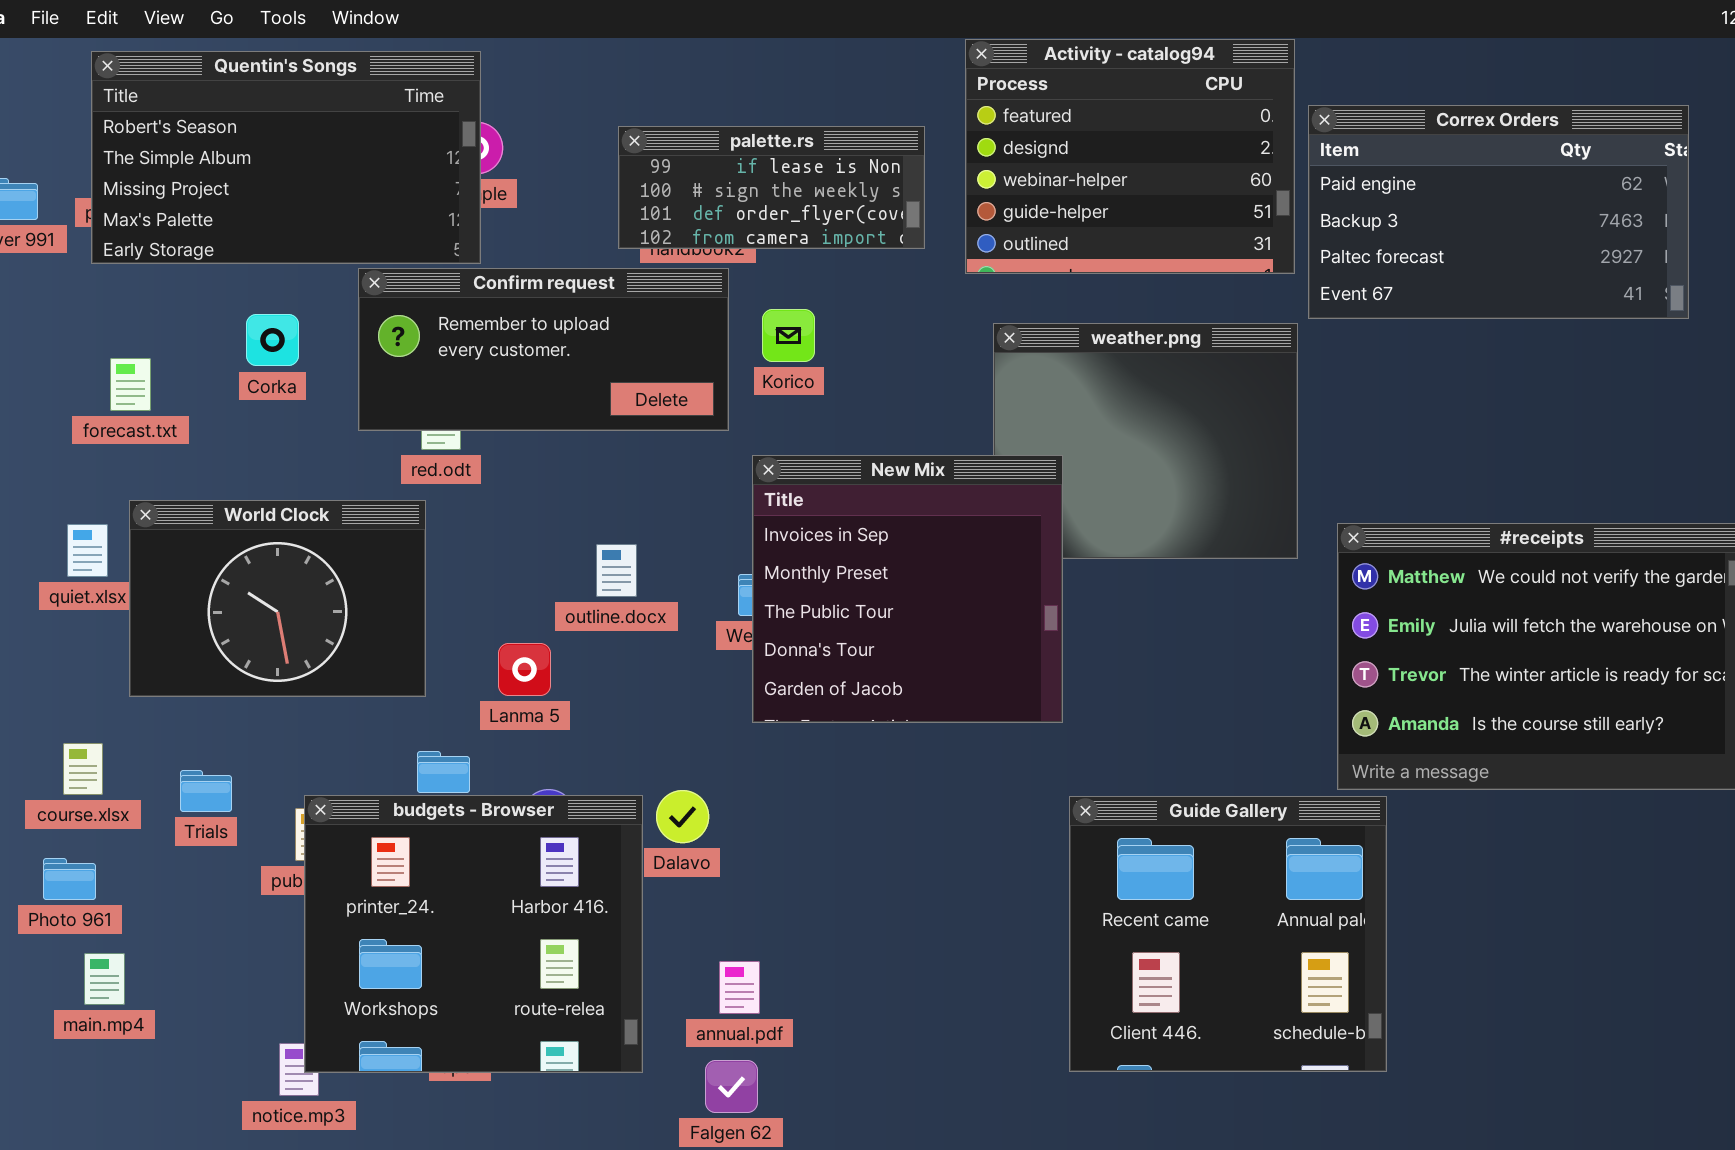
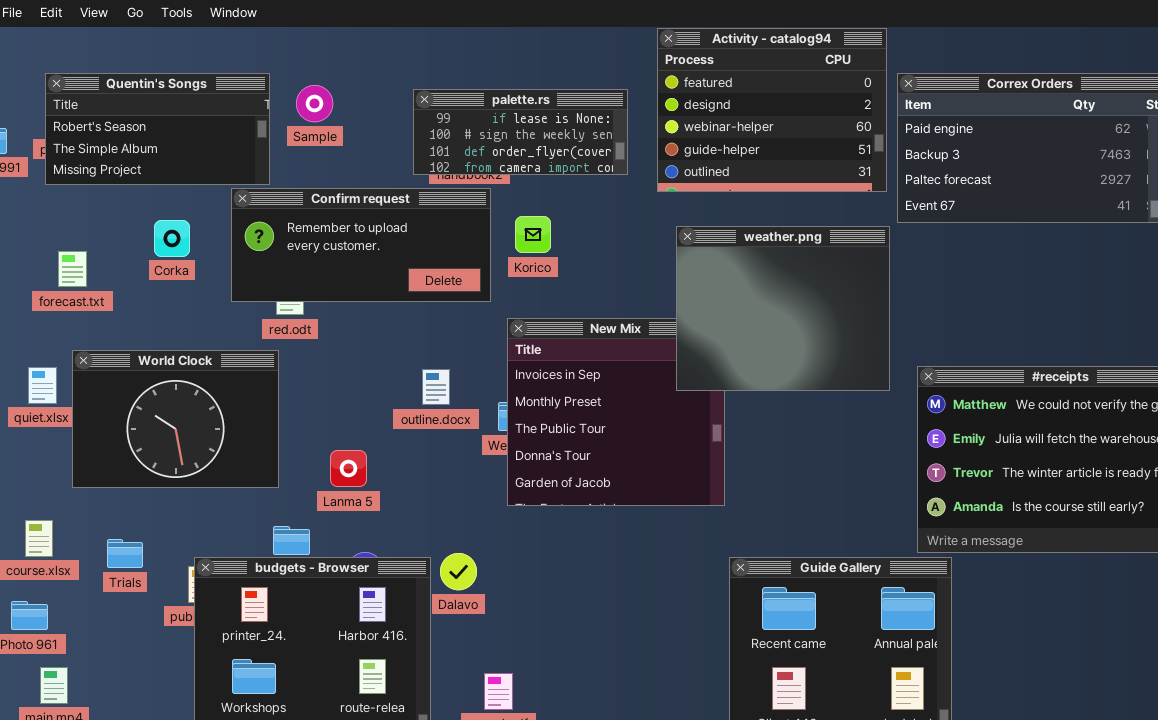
Quentin's Songs: [91,51,481,264] -> [45,73,270,185], resized
weather.png: [993,323,1298,559] -> [676,226,890,391], raised
outline.docx: [596,544,637,597] -> [422,369,450,405], moved

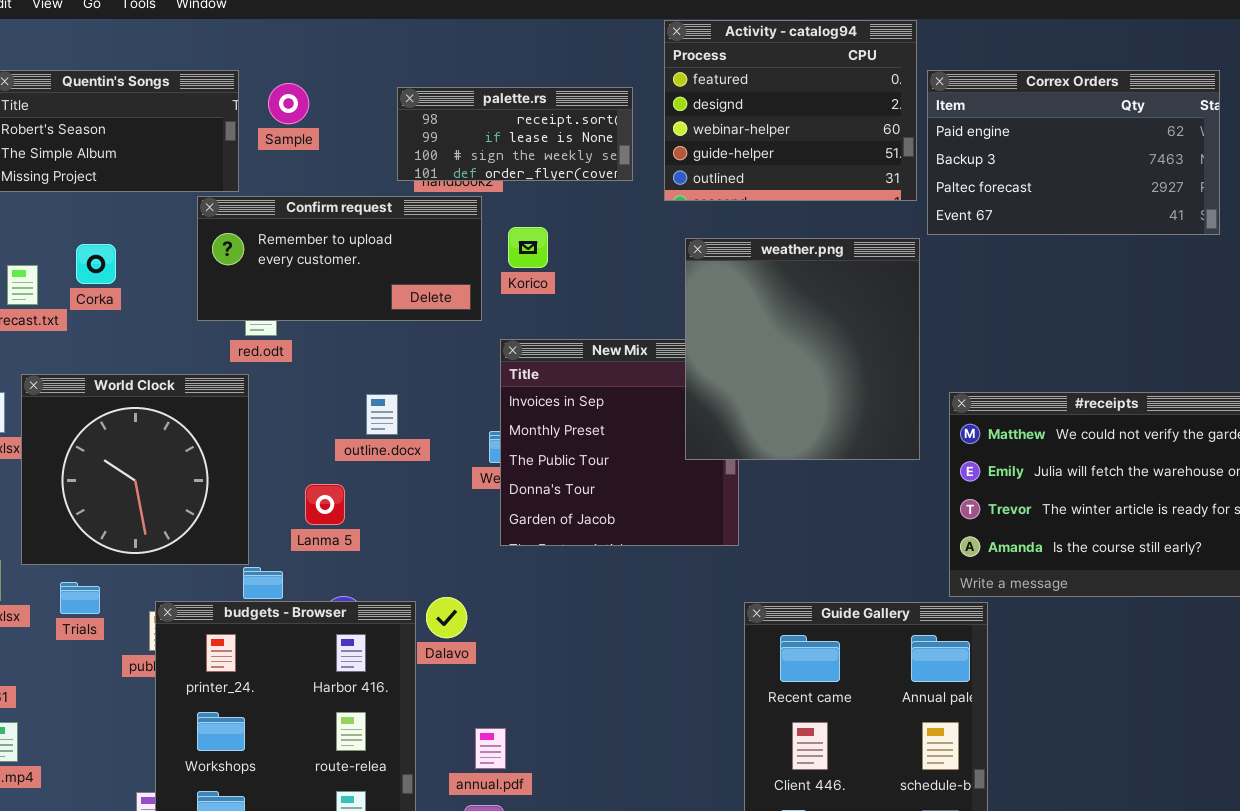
palette.rs: [413,89,628,175] -> [397,87,633,181], scrolled up 1 row
Corka: [154,220,190,257] -> [76,244,116,284], moved
weather.png: [676,226,890,391] -> [685,238,920,460], resized
World Clock: [72,350,279,488] -> [21,374,249,565], resized
outline.docx: [422,369,450,405] -> [366,394,398,435], moved

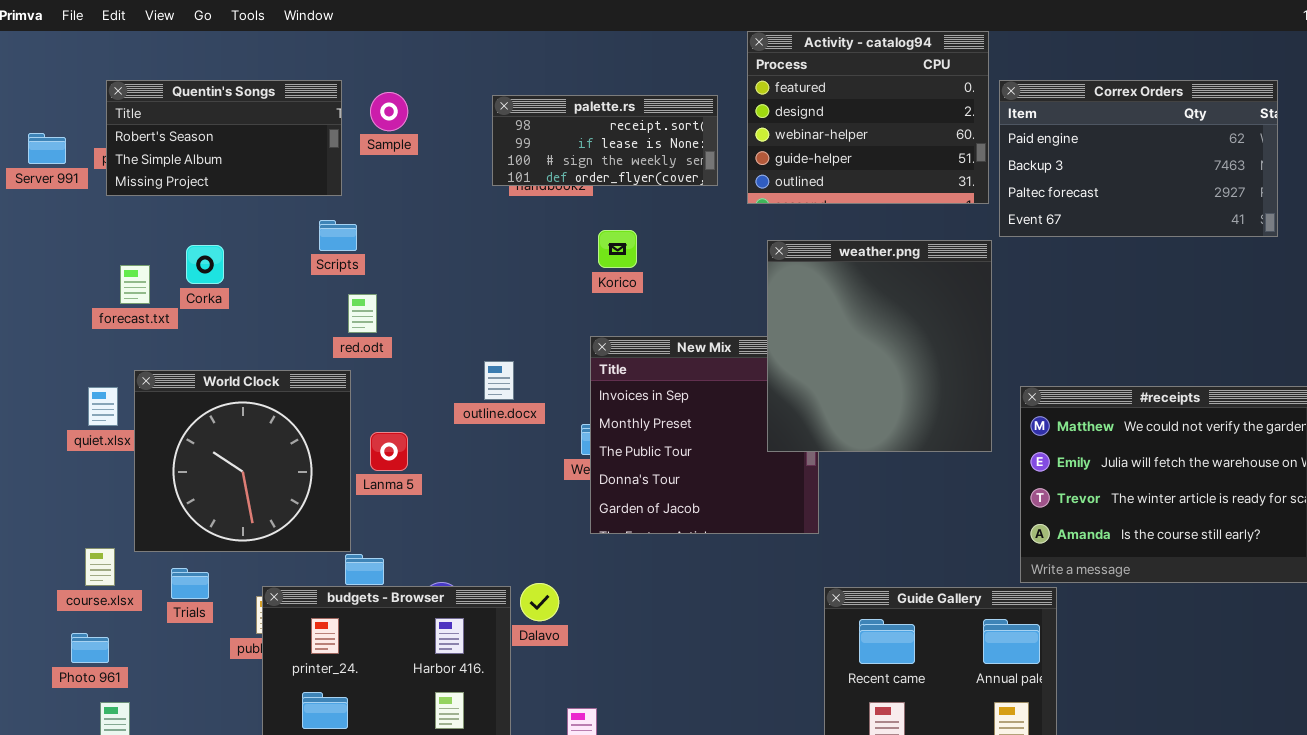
Confirm request: [197,196,482,321] -> none, closed
outline.docx: [366,394,398,435] -> [484,361,514,400], moved
Lanma 5: [305,484,345,525] -> [370,432,408,471], moved

